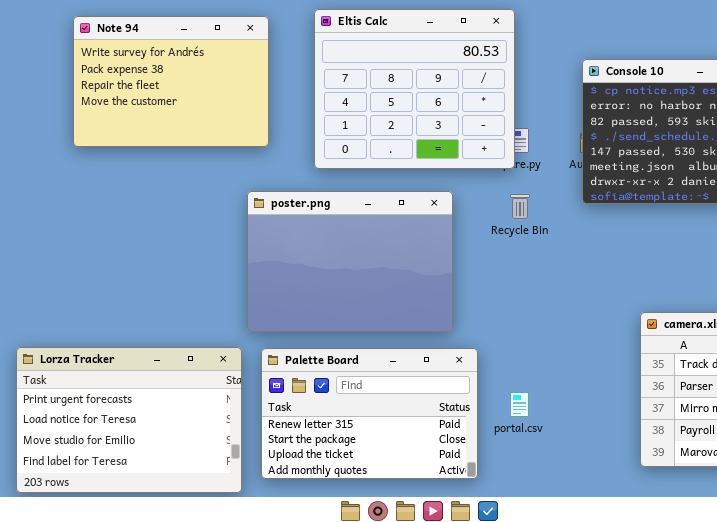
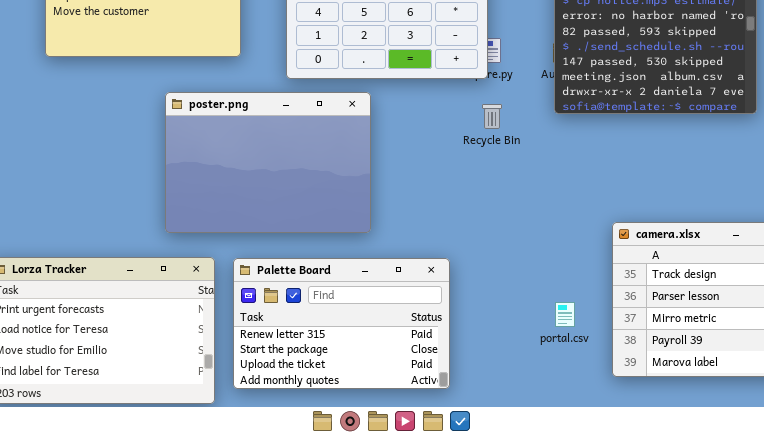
poster.png: [247,191,453,332] -> [165,92,371,233], moved
portal.csv: [510,392,529,417] -> [555,302,575,327], moved

